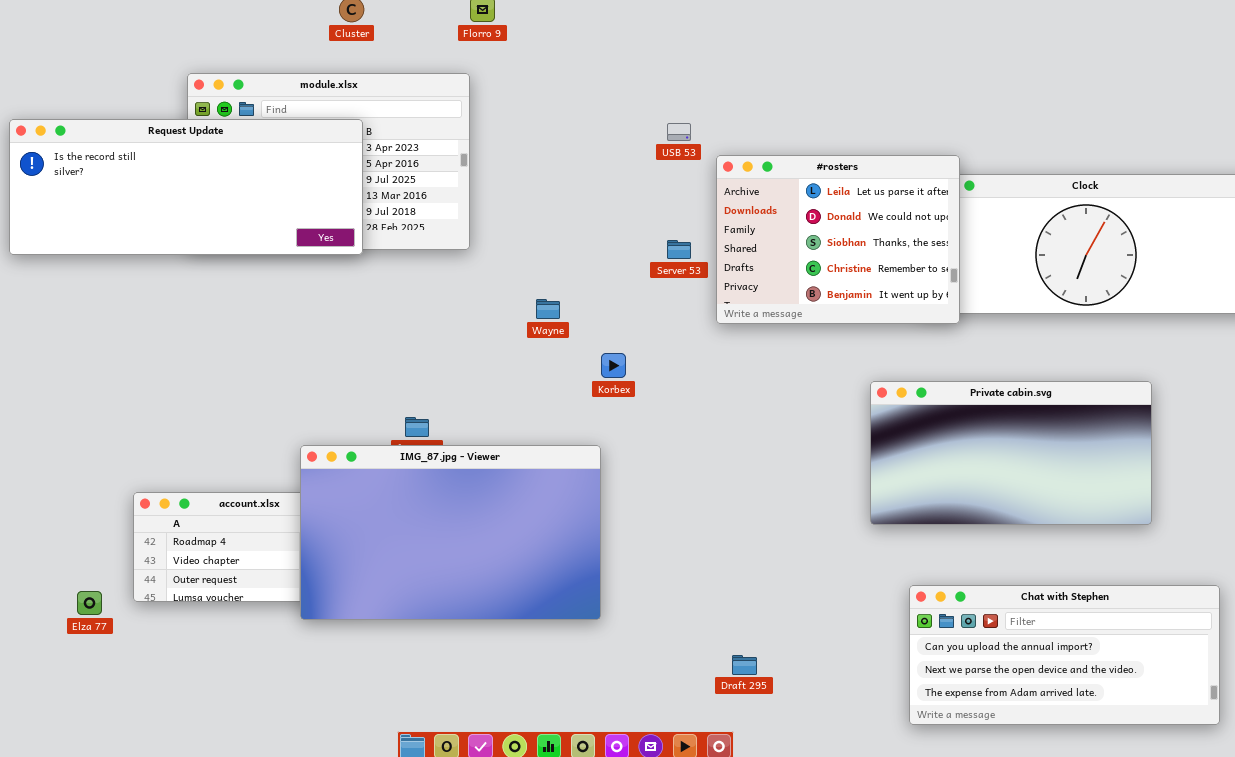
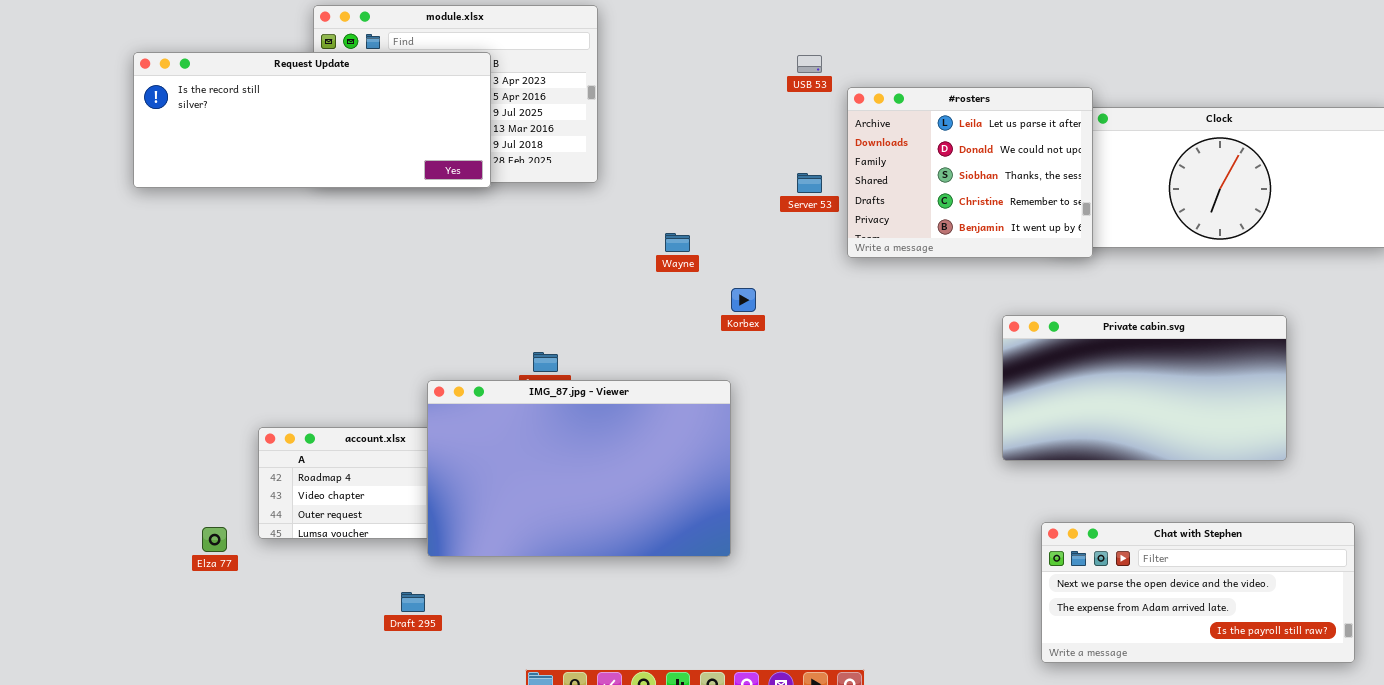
Chat with Stephen: [909,585,1220,725] -> [1041,522,1355,663], scrolled down 1 row
Draft 295: [732,655,757,675] -> [401,592,425,612], moved

